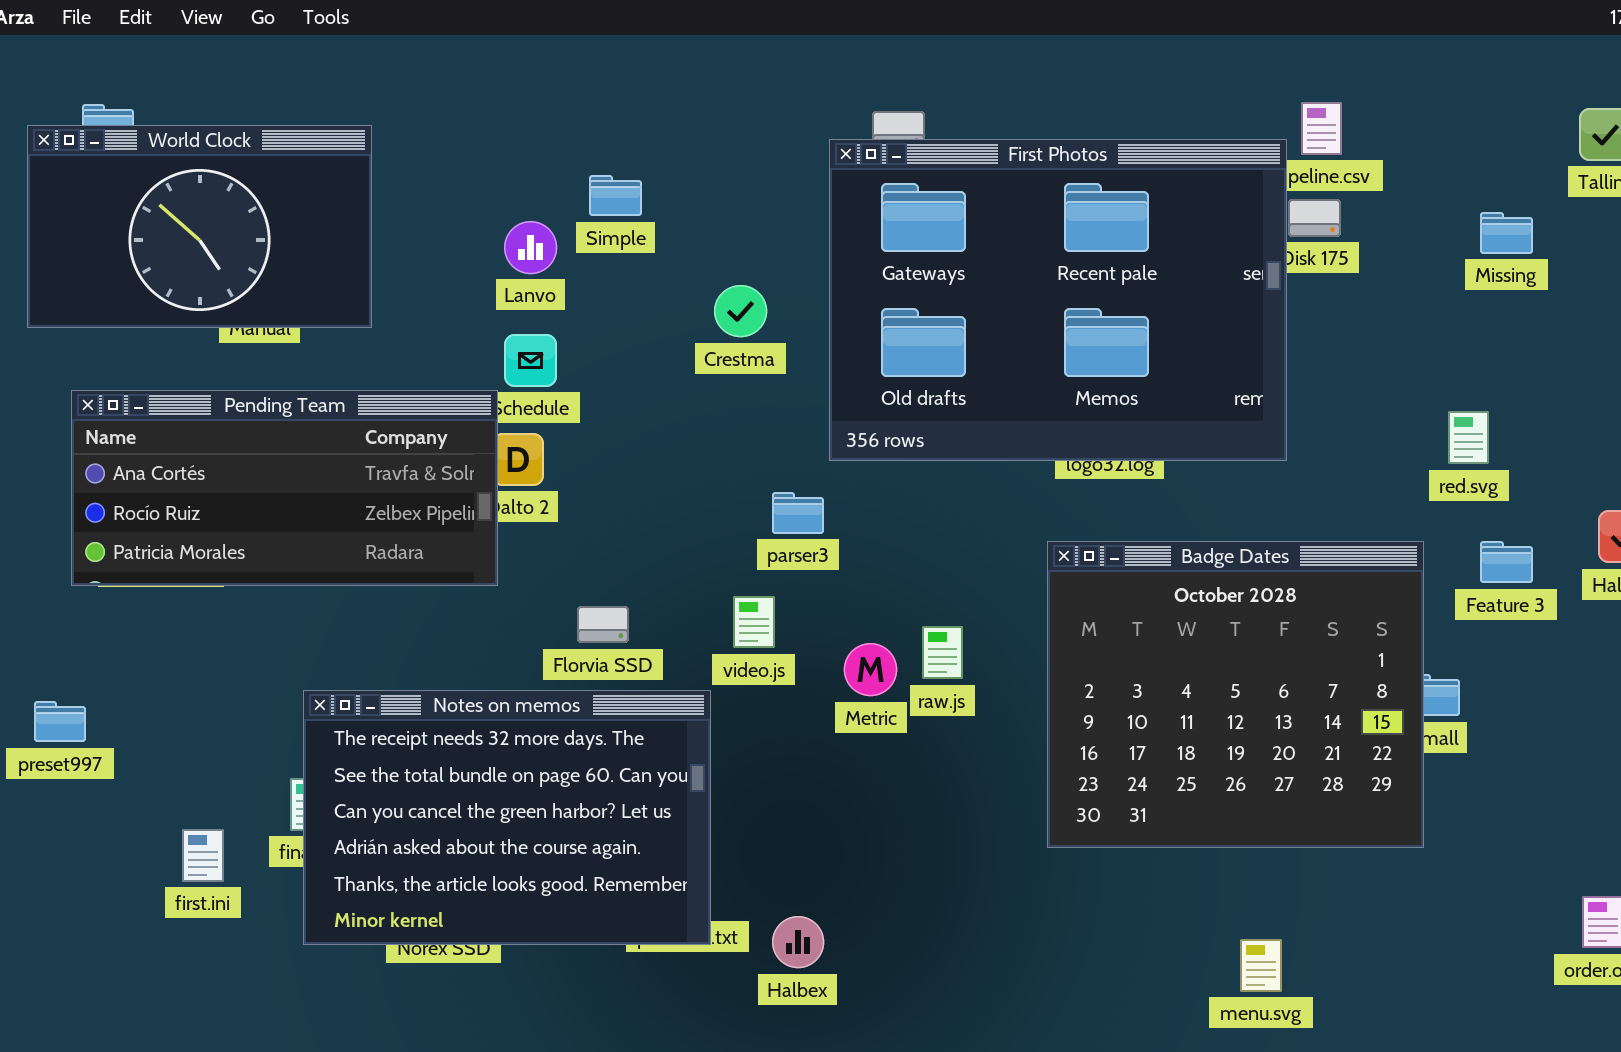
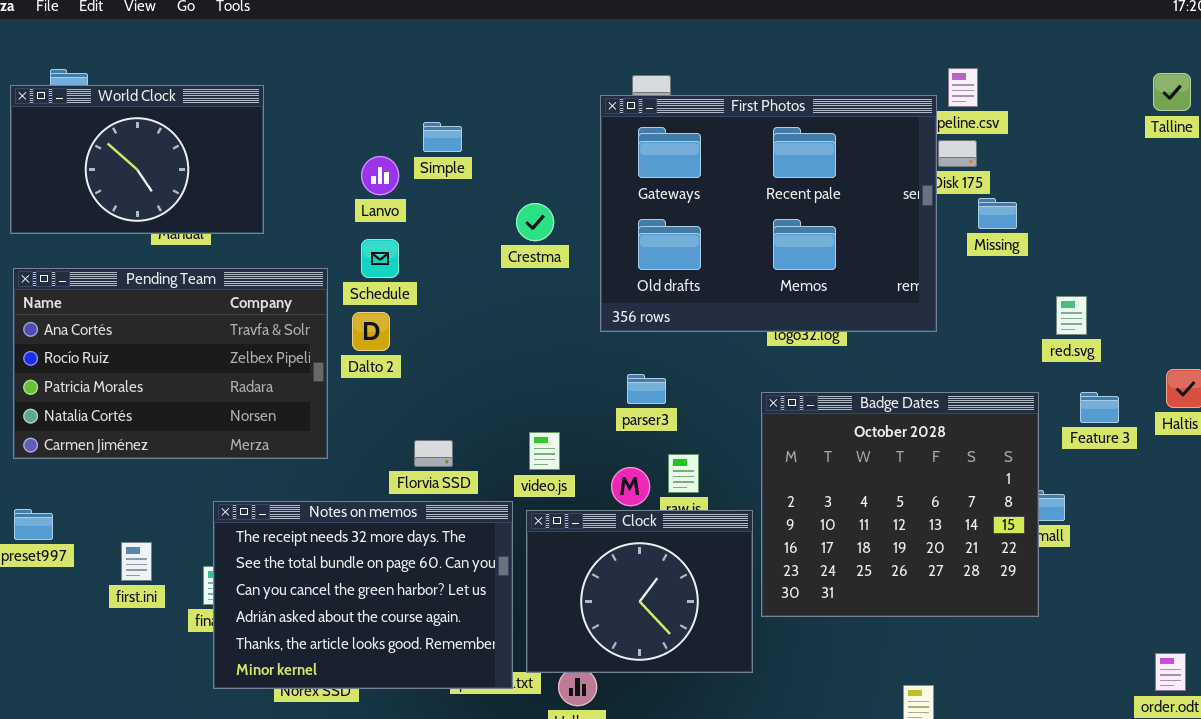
Missing: [1480,212,1533,254] -> [978,198,1017,229], moved
Pending Team: [71,390,498,586] -> [13,268,328,459], moved, resized
parser3: [772,492,824,534] -> [627,374,666,404], moved
Clock: none -> [526,510,753,673], opened
first.ini: [182,829,224,882] -> [121,542,152,581], moved

